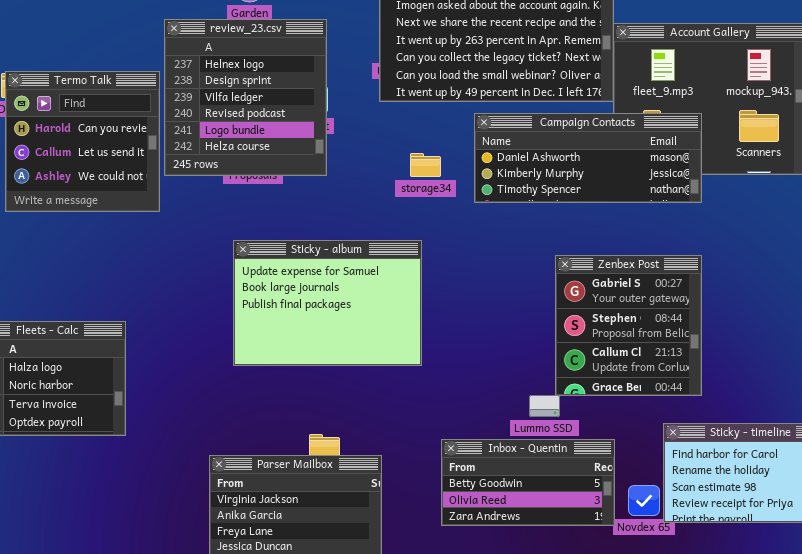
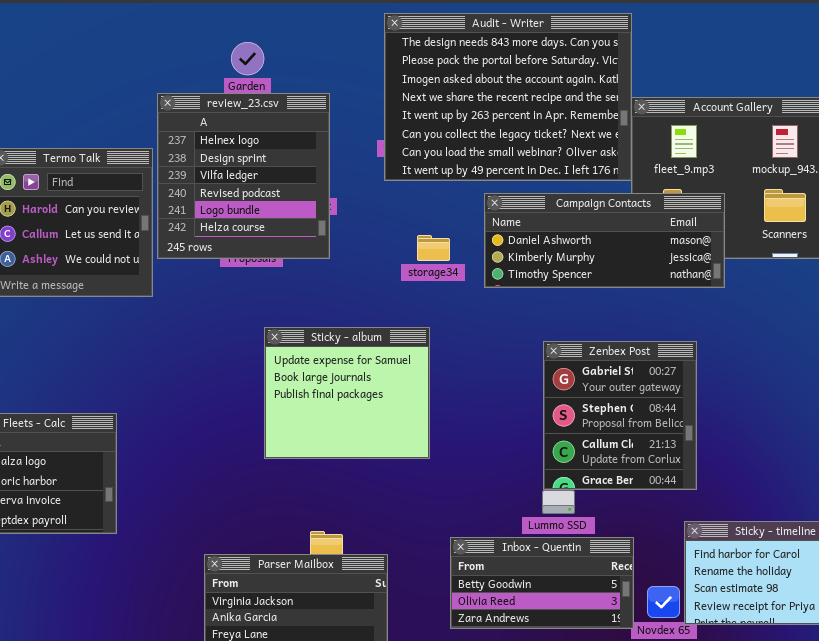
Sticky - album: [233,240,422,366] -> [264,327,430,459], resized
Zenbex Post: [555,255,702,396] -> [543,341,697,490], moved

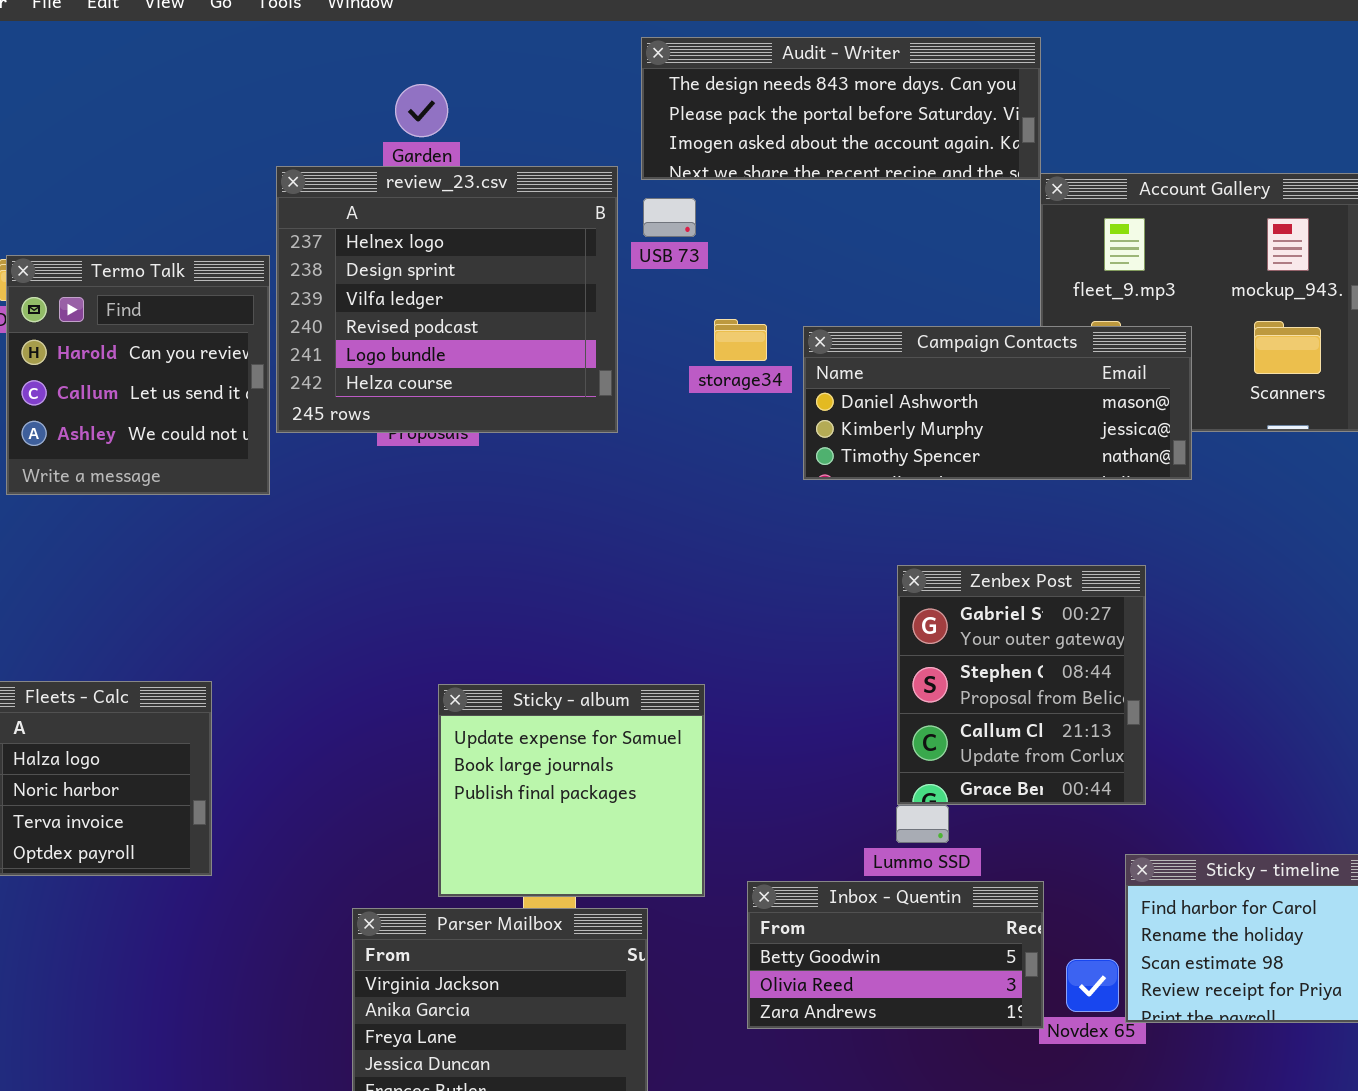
Audit - Writer: [384,13,632,181] -> [641,37,1041,180], resized
review_23.csv: [157,93,330,259] -> [276,166,618,433], resized
storage34: [417,235,450,261] -> [714,319,767,361], moved
Sticky - album: [264,327,430,459] -> [438,684,705,897], moved

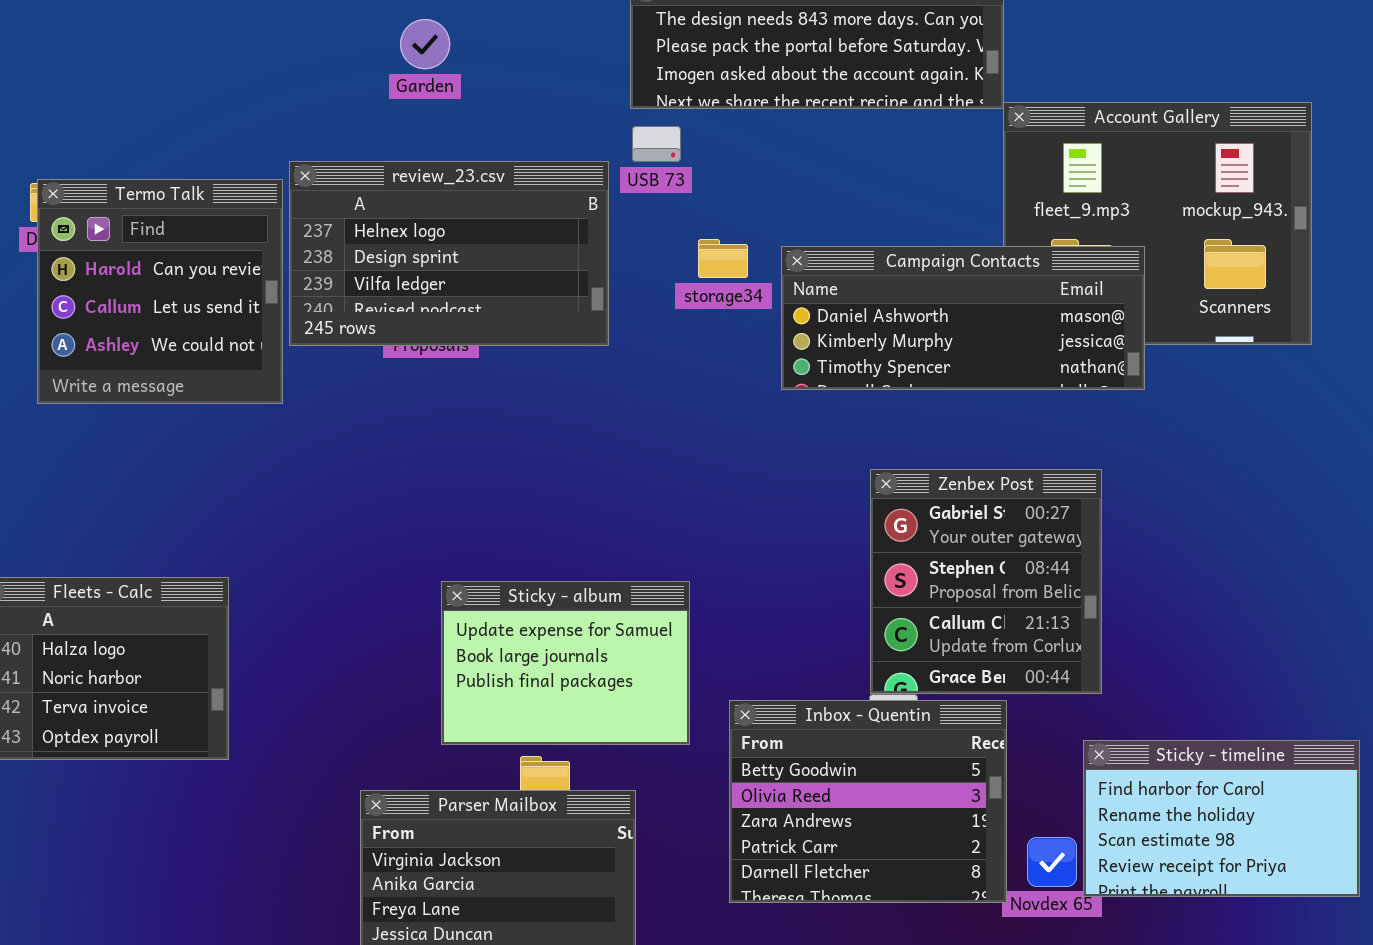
review_23.csv: [276,166,618,433] -> [289,161,609,346], resized
Sticky - album: [438,684,705,897] -> [441,581,690,745], resized
Inbox - Quentin: [747,881,1044,1029] -> [729,700,1007,903], resized

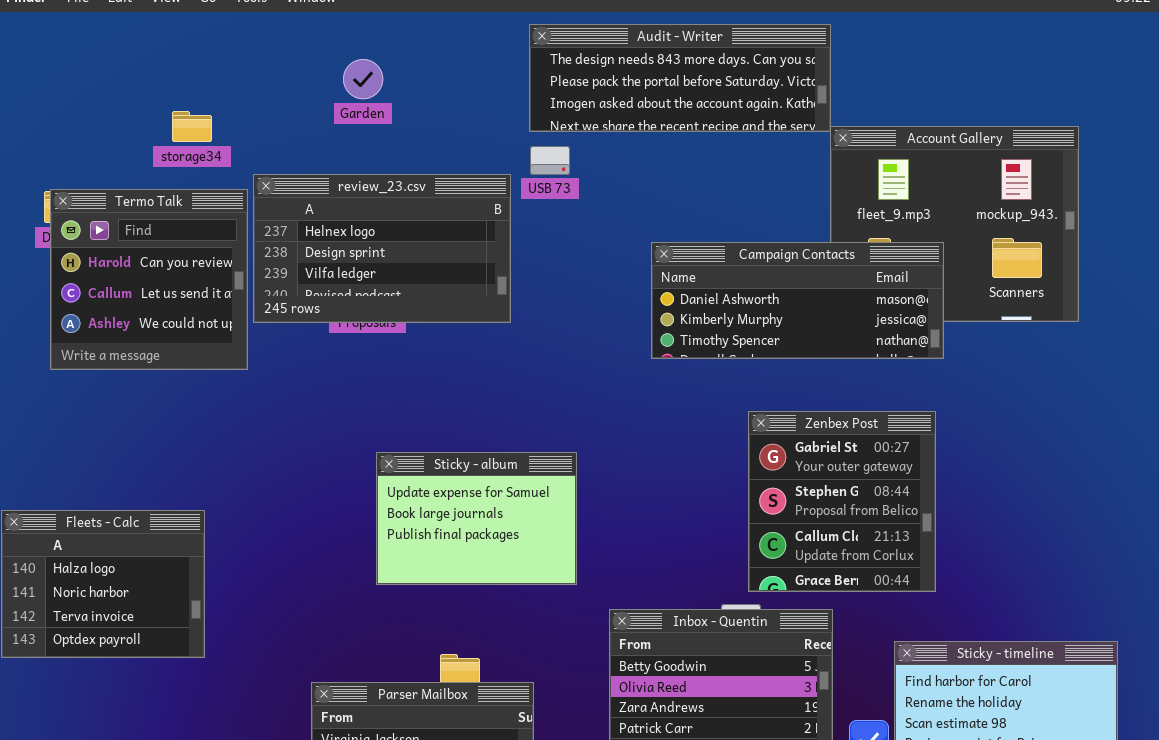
storage34: [698,239,748,278] -> [172,111,212,142], moved
Zenbex Post: [870,469,1102,694] -> [748,411,936,592], moved
Sticky - album: [441,581,690,745] -> [376,452,577,585], moved

